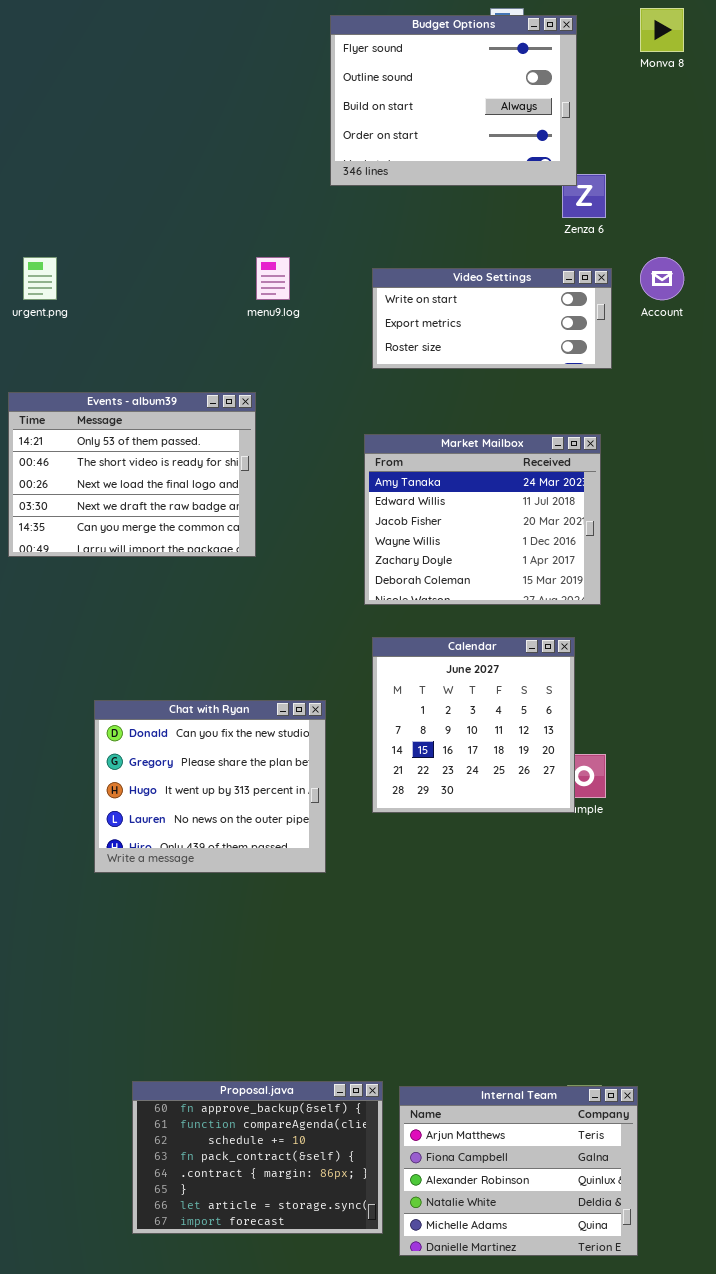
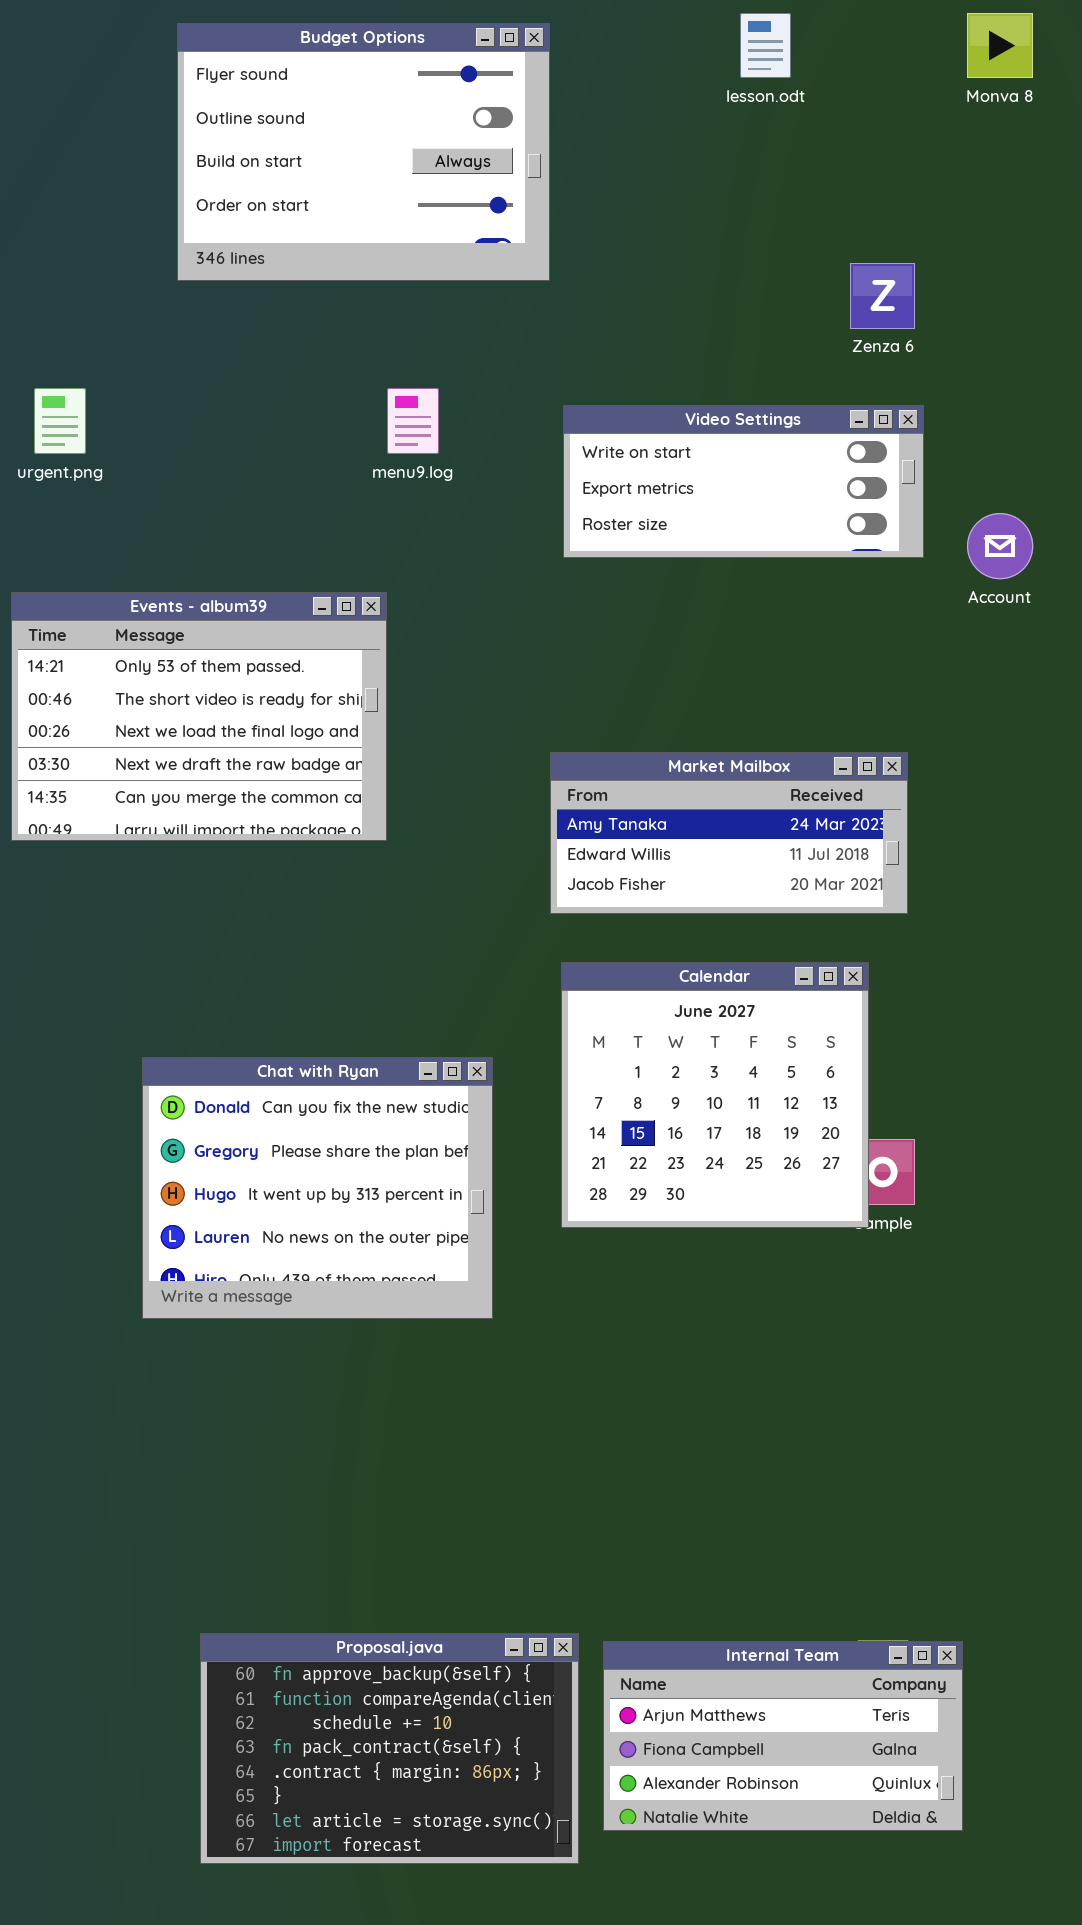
Budget Options: [330,15,577,186] -> [177,23,550,281], moved
Account: [640,257,684,300] -> [967,513,1033,579], moved
Market Mailbox: [364,434,601,605] -> [550,752,908,914], resized
Internal Team: [399,1086,638,1256] -> [603,1641,963,1831], resized

